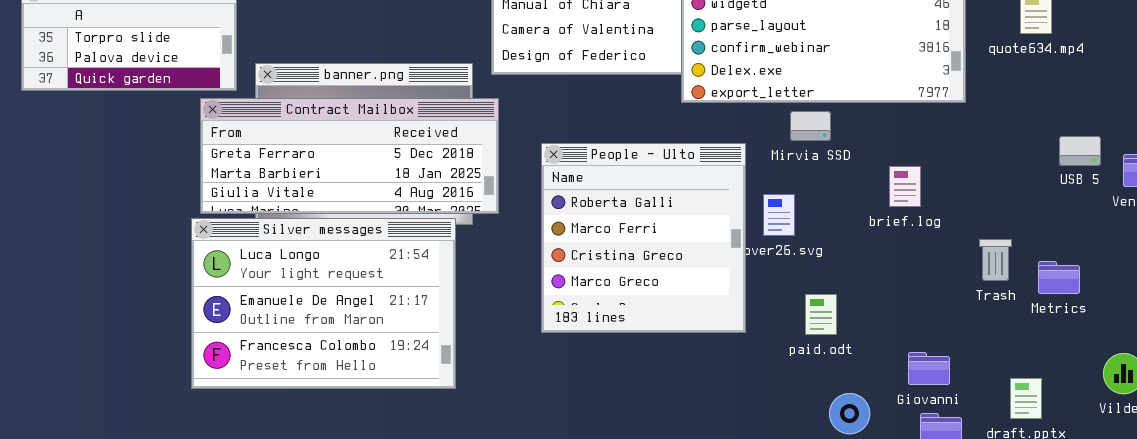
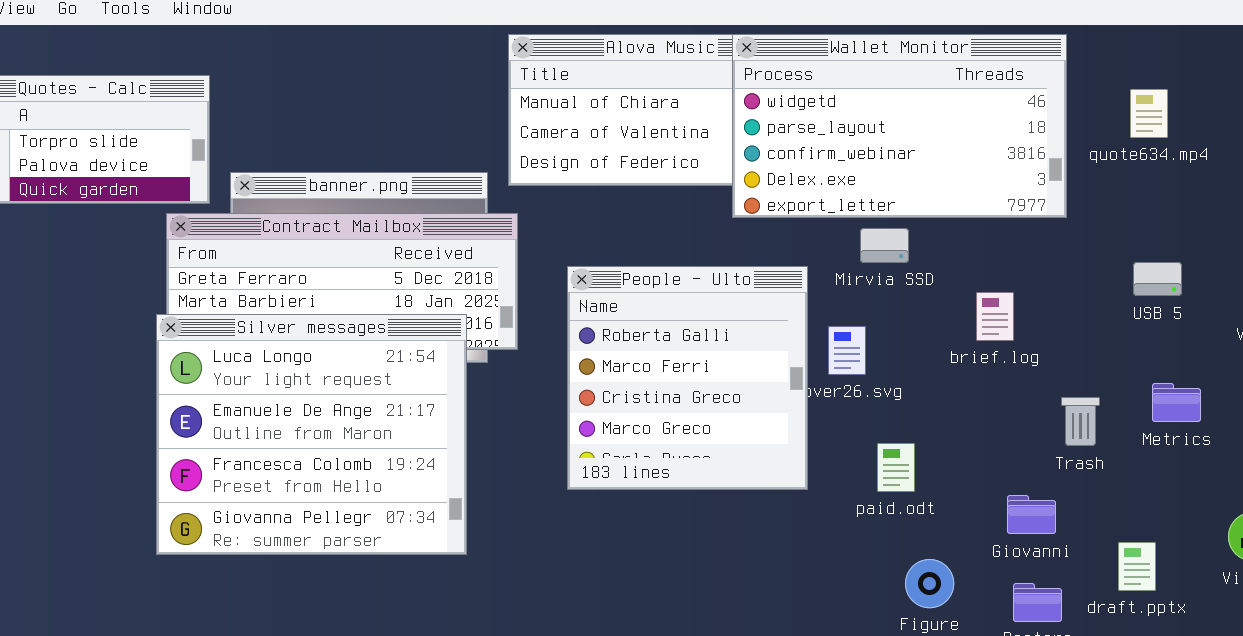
USB 5: [1059,136,1101,166] -> [1133,262,1182,296], moved
Silver messages: [191,218,456,389] -> [156,314,467,555], resized
Trash: [979,239,1012,281] -> [1061,397,1100,446], moved
Metrics: [1038,261,1080,294] -> [1152,383,1201,422], moved
Giovanni: [908,352,950,385] -> [1007,495,1056,534], moved

